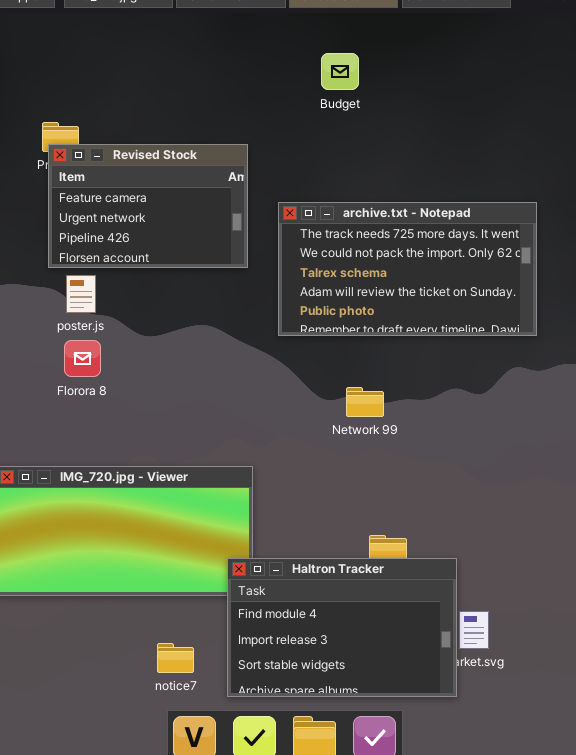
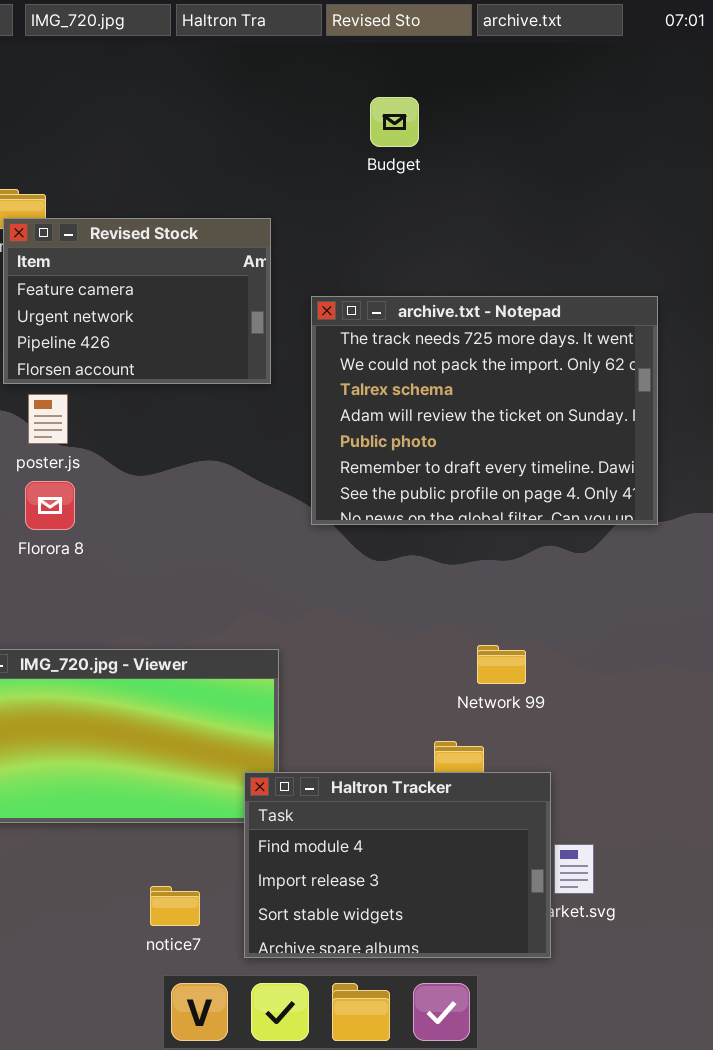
archive.txt - Notepad: [278,202,537,336] -> [311,296,658,525], resized
Network 99: [346,387,384,417] -> [477,645,526,684], moved

